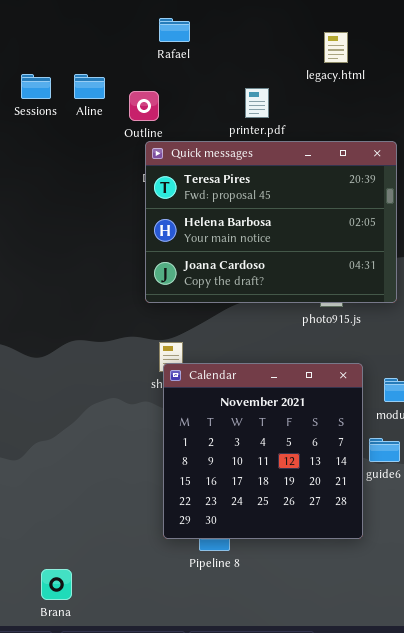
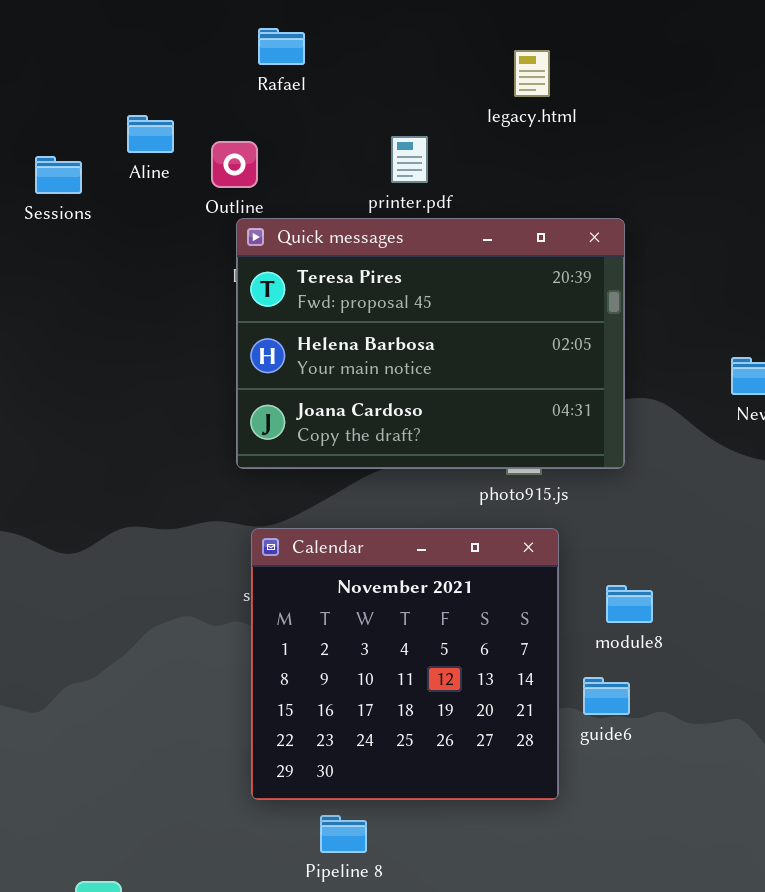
Sessions: [21,74,51,99] -> [35,156,82,194], moved
Calendar: [163,363,363,539] -> [251,528,559,800], moved

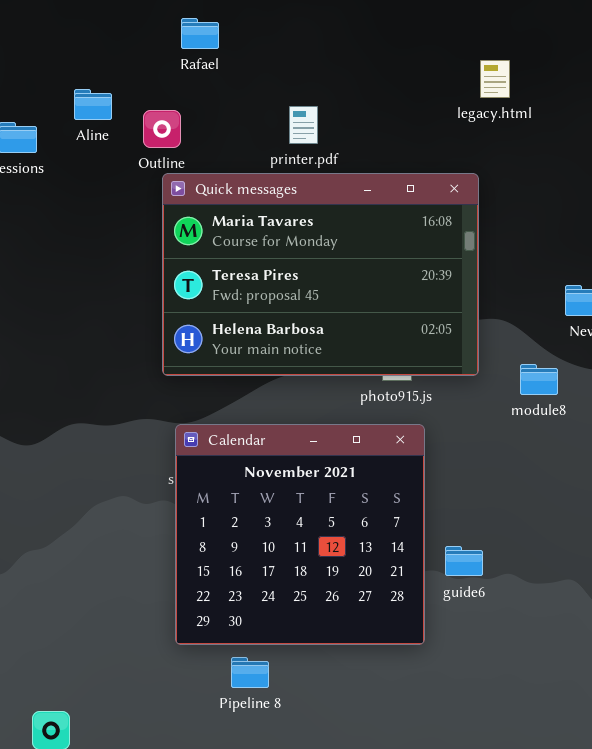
legacy.html: [514,50,550,97] -> [480,60,510,98], moved
Quick messages: [236,218,625,469] -> [162,173,479,376], scrolled up 1 row
module8: [606,585,653,623] -> [520,364,558,395], moved

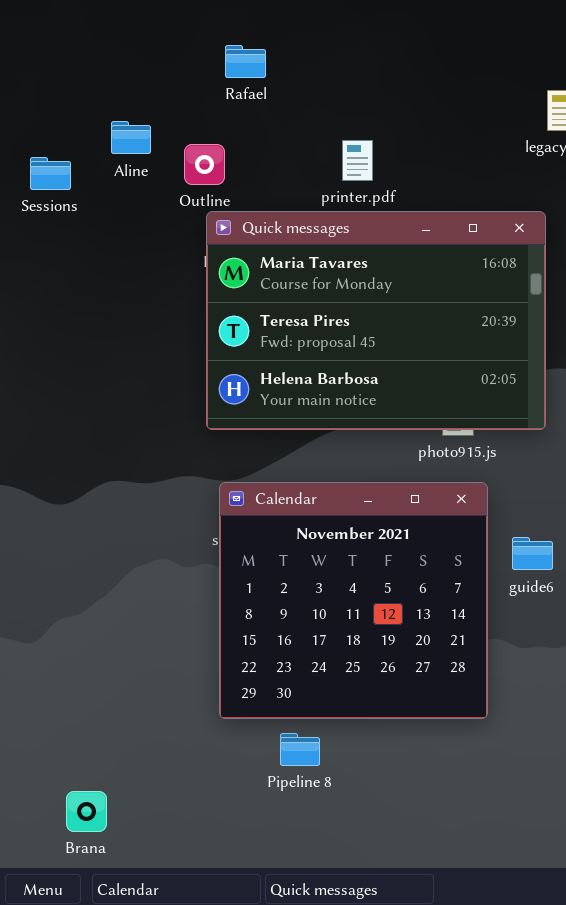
guide6: [445,546,483,576] -> [512,537,553,570], moved

